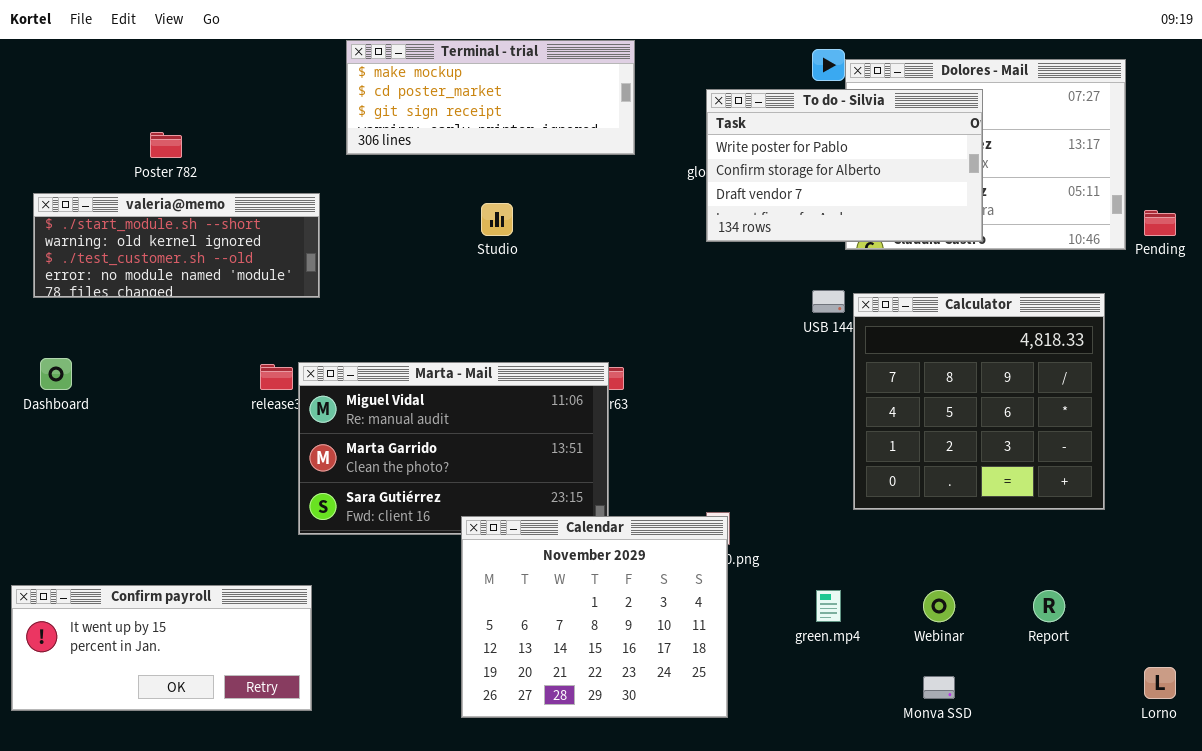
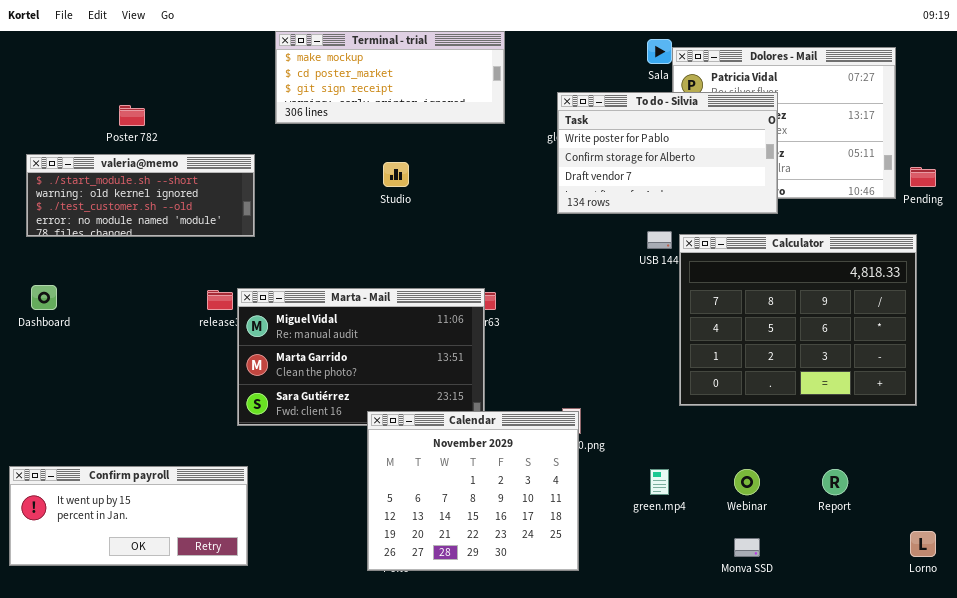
To do - Silvia: [706,89,983,242] -> [557,92,778,214], moved
Calculator: [853,293,1105,510] -> [679,234,917,406], resized

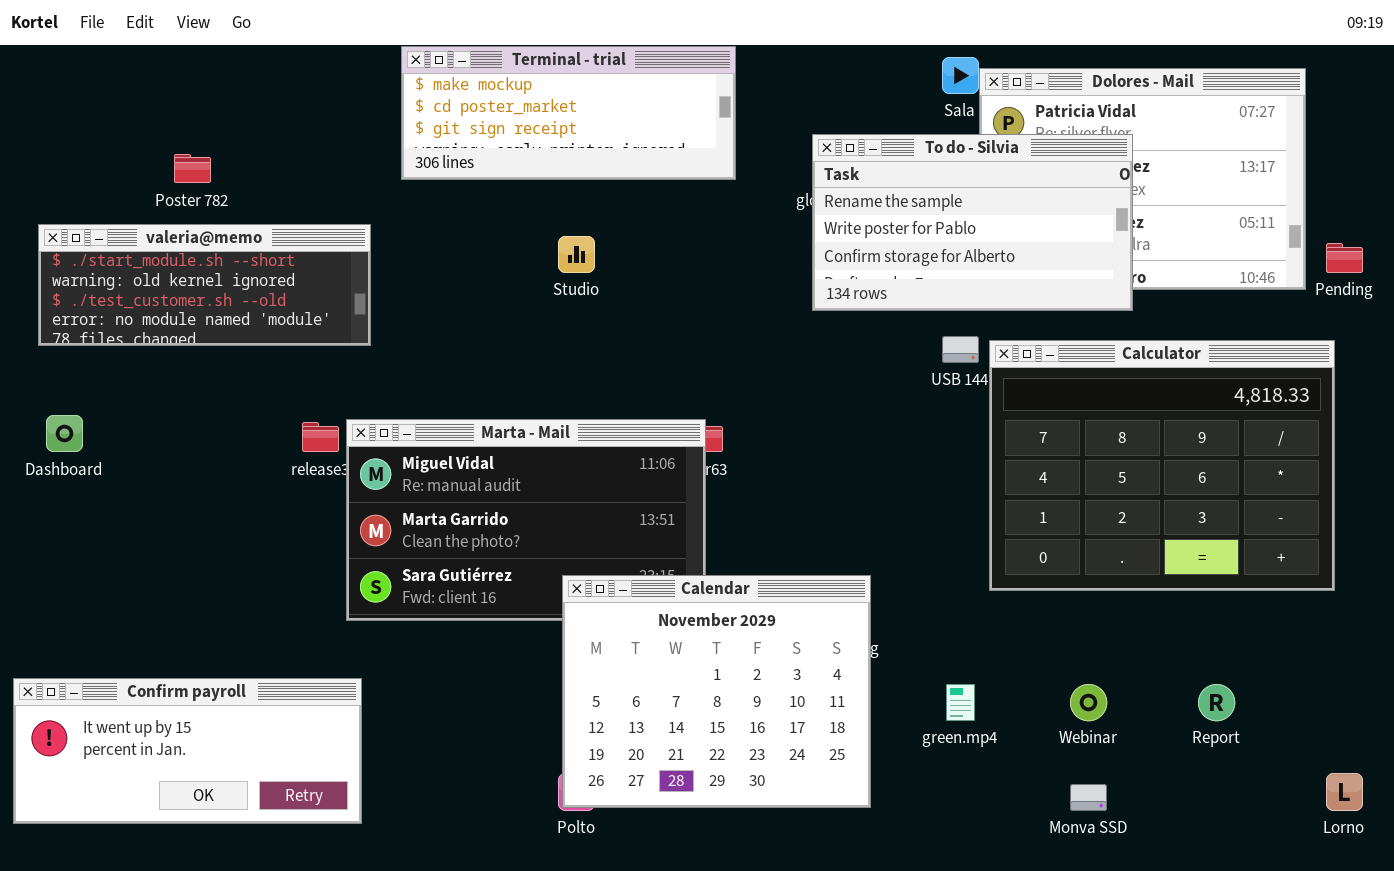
To do - Silvia: [557,92,778,214] -> [812,134,1133,311], scrolled up 1 row
Calendar: [367,411,579,571] -> [562,575,871,808], moved

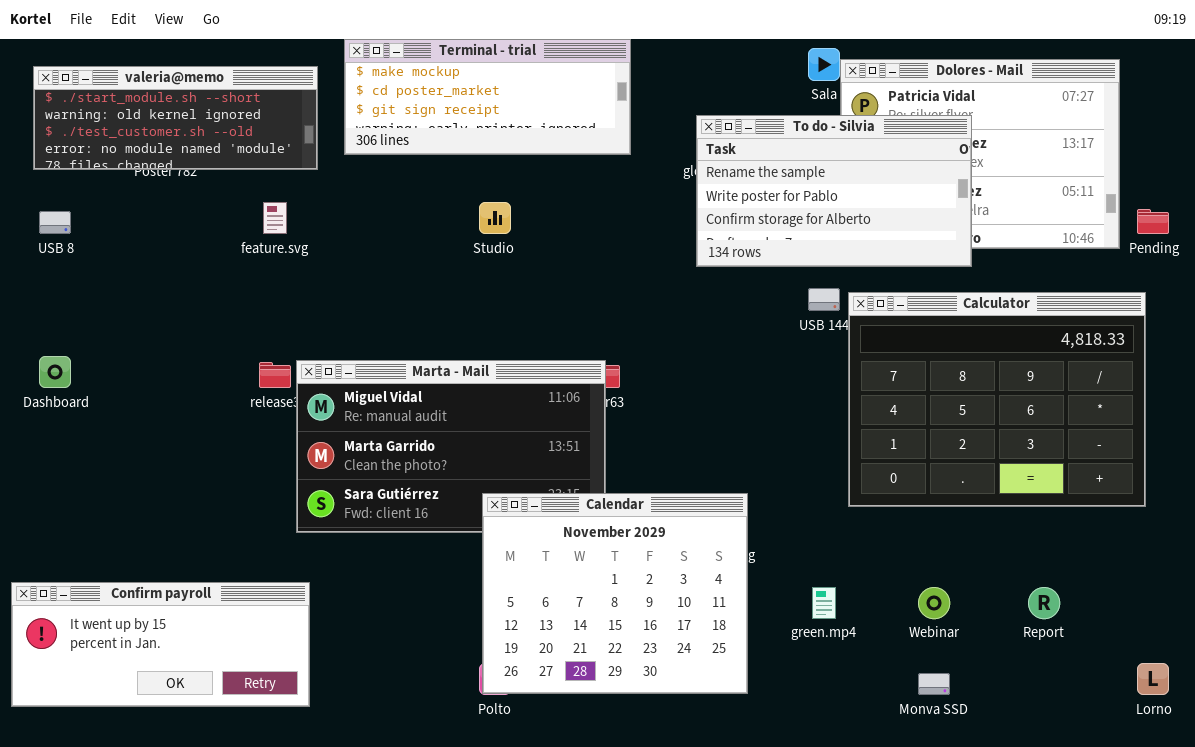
valeria@memo: [38,224,371,346] -> [33,66,318,170], moved

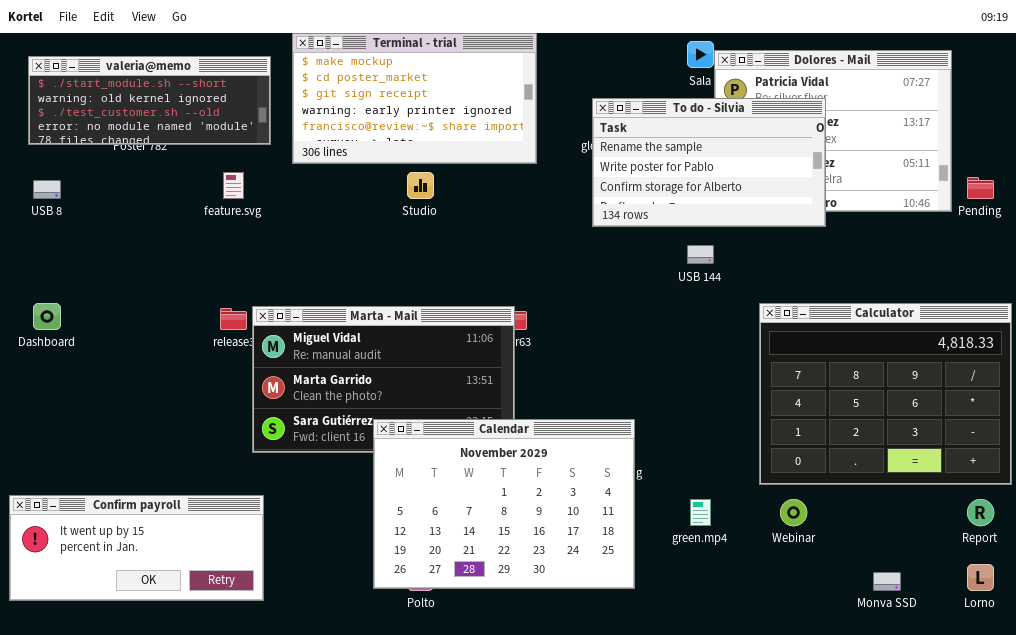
Terminal - trial: [344,39,631,155] -> [292,33,537,164], resized
Calculator: [848,292,1146,507] -> [759,303,1012,485], moved
Calendar: [482,493,748,694] -> [373,419,635,589], resized
Report: [1028,587,1060,619] -> [967,499,994,526], moved
Monva SSD: [918,673,950,695] -> [873,572,901,591], moved

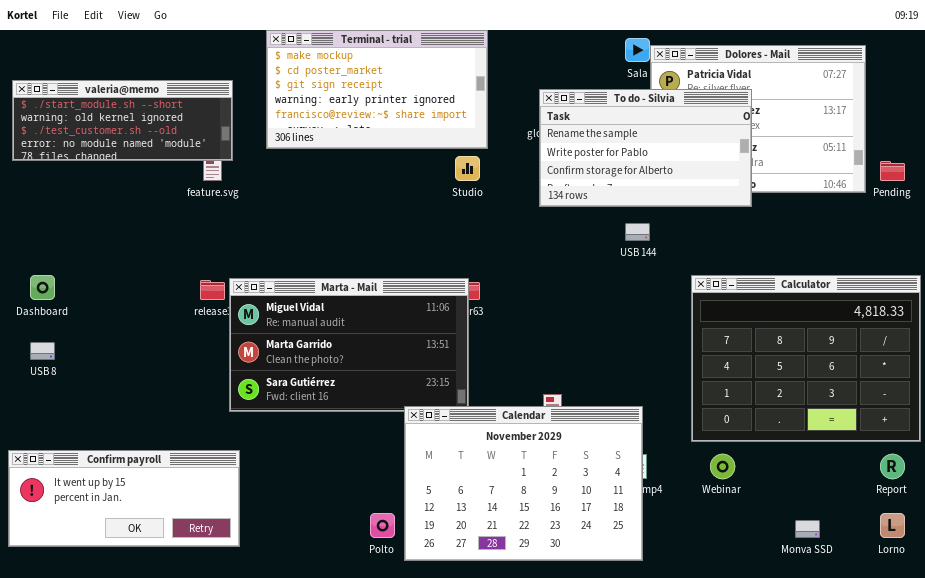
valeria@memo: [28,56,271,145] -> [12,80,233,161], moved
Studio: [407,172,434,199] -> [455,156,480,181], moved
USB 8: [33,180,61,199] -> [30,342,55,360], moved
Calendar: [373,419,635,589] -> [404,406,643,561], moved

